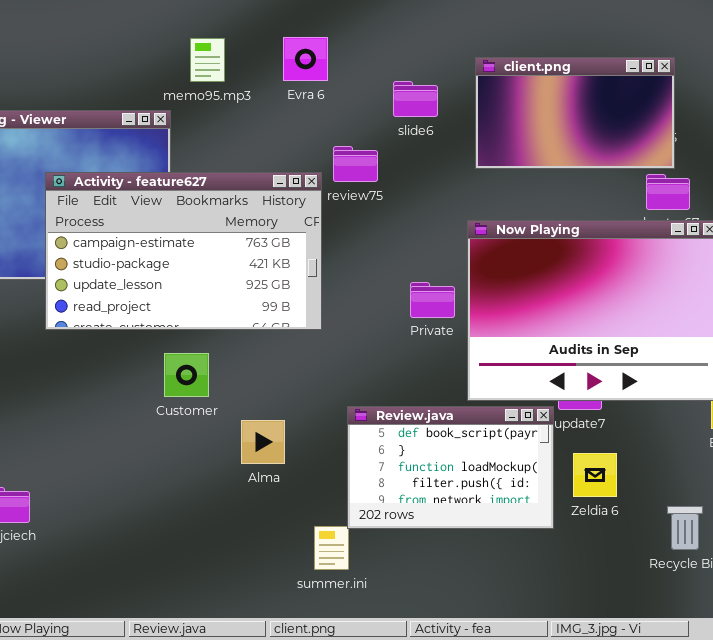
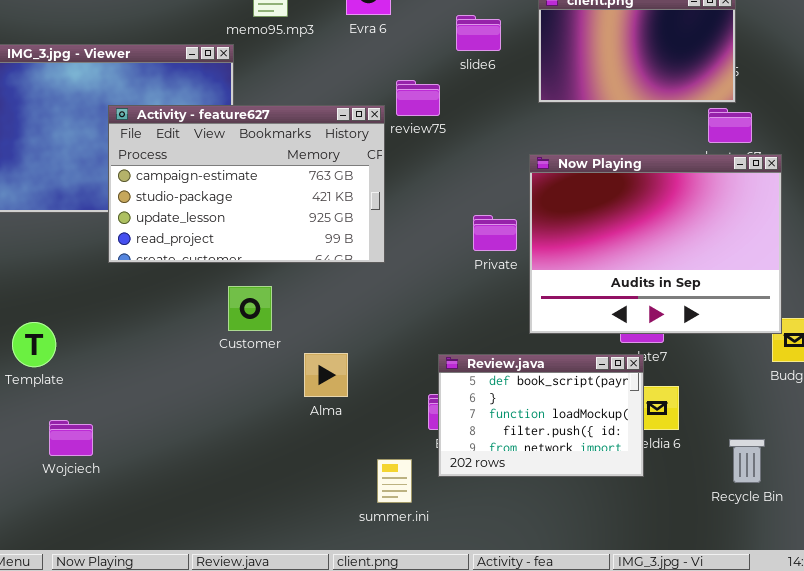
Review.java: [347,406,554,529] -> [438,354,644,477], moved

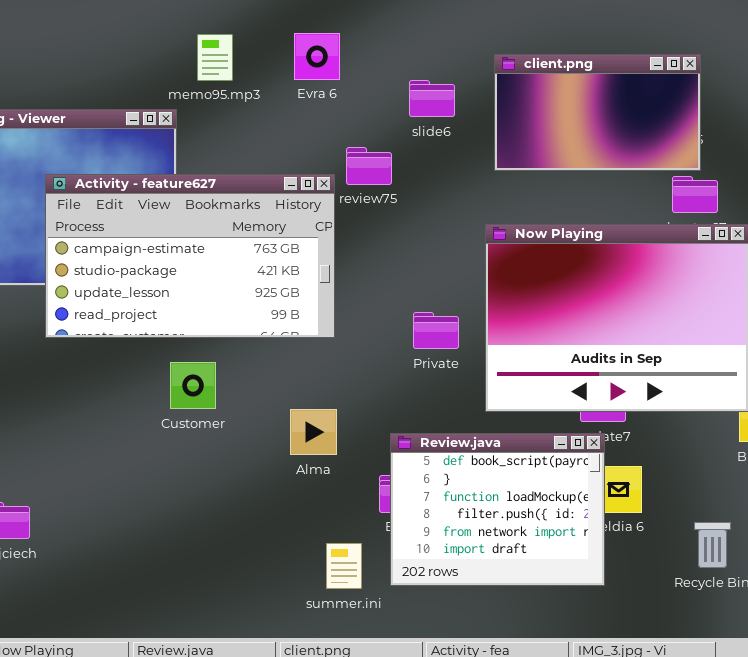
Private: [473,215,517,251] -> [413,312,459,349], moved
Alma: [304,353,348,397] -> [290,409,337,455], moved
Review.java: [438,354,644,477] -> [390,433,605,586], resized

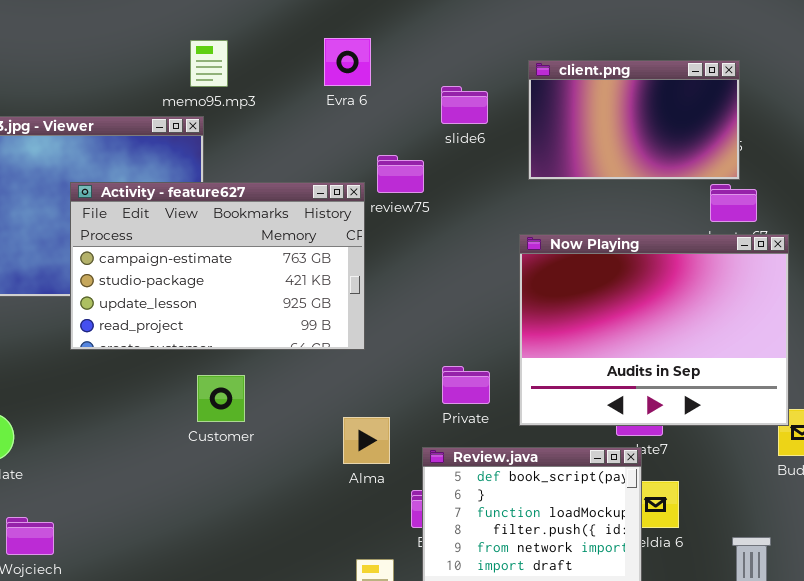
memo95.mp3: [197,34,233,81] -> [190,40,228,87], moved
Private: [413,312,459,349] -> [442,366,490,404], moved
Alma: [290,409,337,455] -> [343,417,390,464], moved

